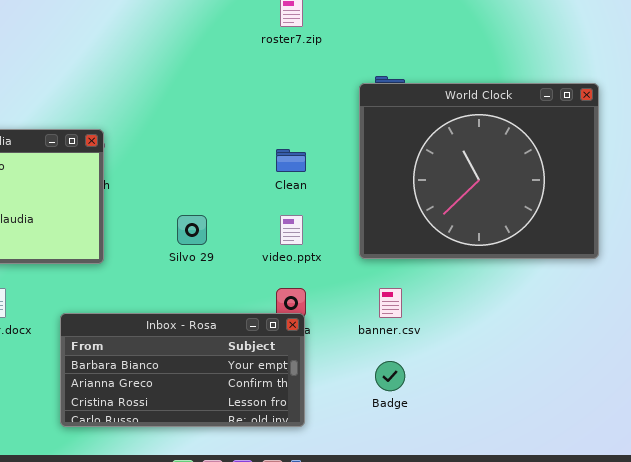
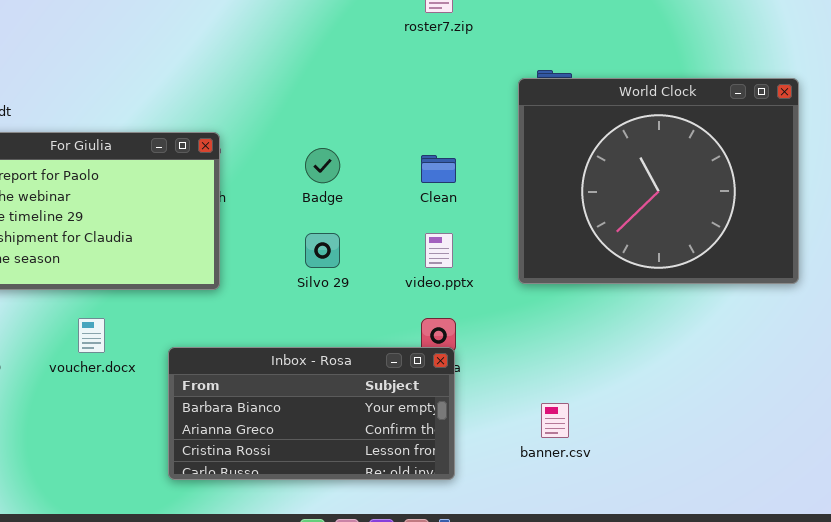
banner.csv: [379,288,402,318] -> [541,403,569,438], moved
Badge: [375,361,405,391] -> [305,148,340,183], moved

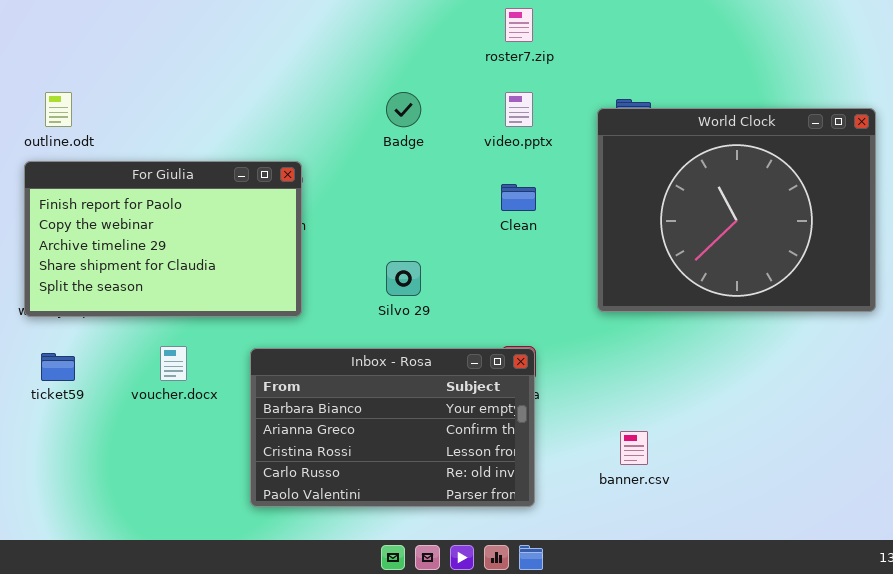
Badge: [305,148,340,183] -> [386,92,421,127], moved
video.pptx: [425,233,453,268] -> [505,92,533,127], moved
Inbox - Rosa: [168,347,455,480] -> [250,348,535,507], resized

